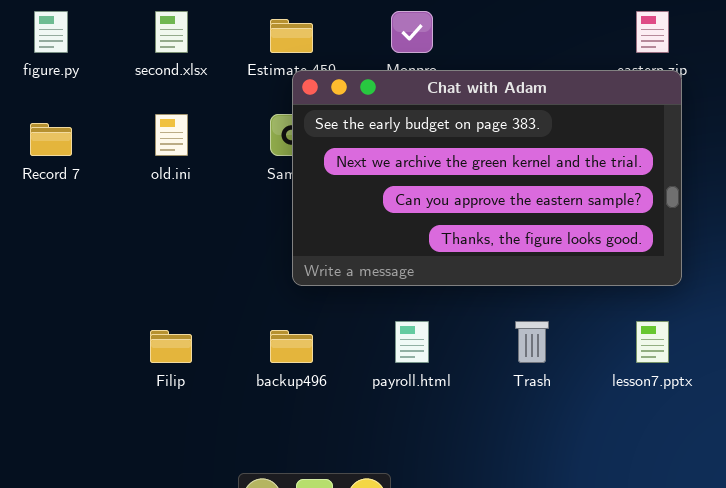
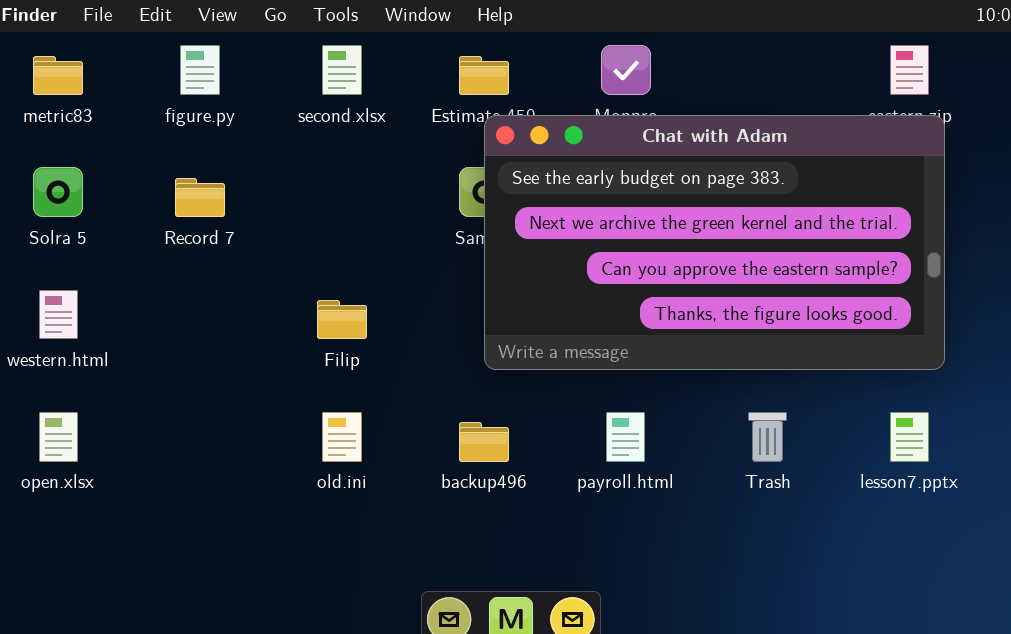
old.ini: [155,114,188,156] -> [322,412,362,462], moved
Filip: [150,330,192,363] -> [317,300,367,339], moved

